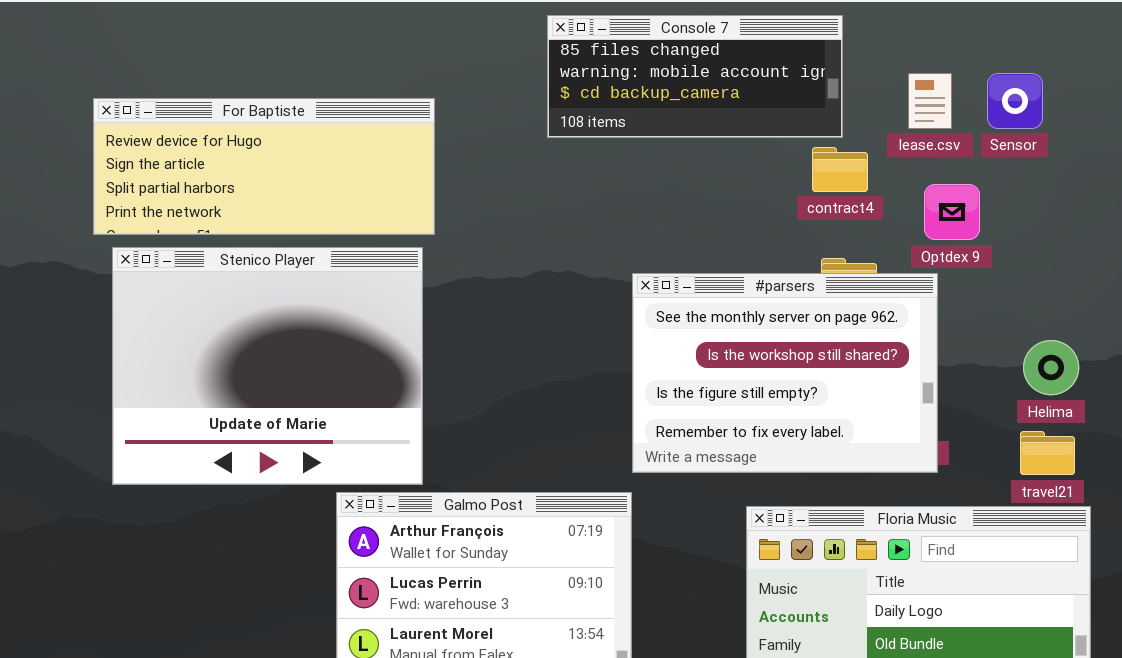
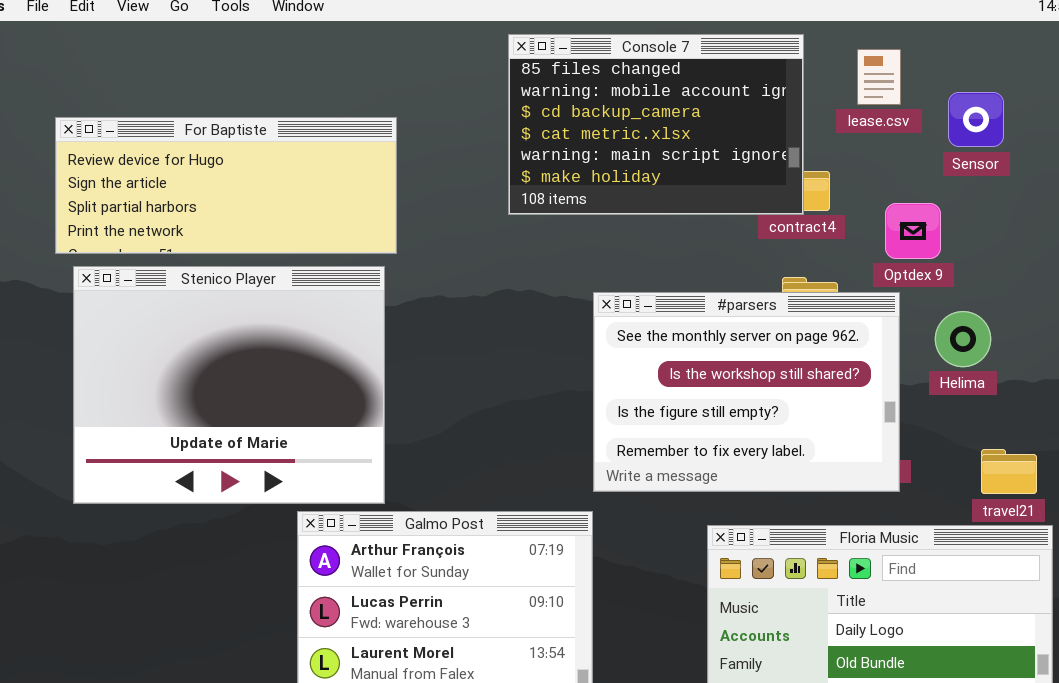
Console 7: [547,15,843,138] -> [508,34,804,215], resized
lease.csv: [908,73,952,129] -> [857,49,901,105], moved
Helima: [1023,340,1079,395] -> [935,311,991,367], moved

